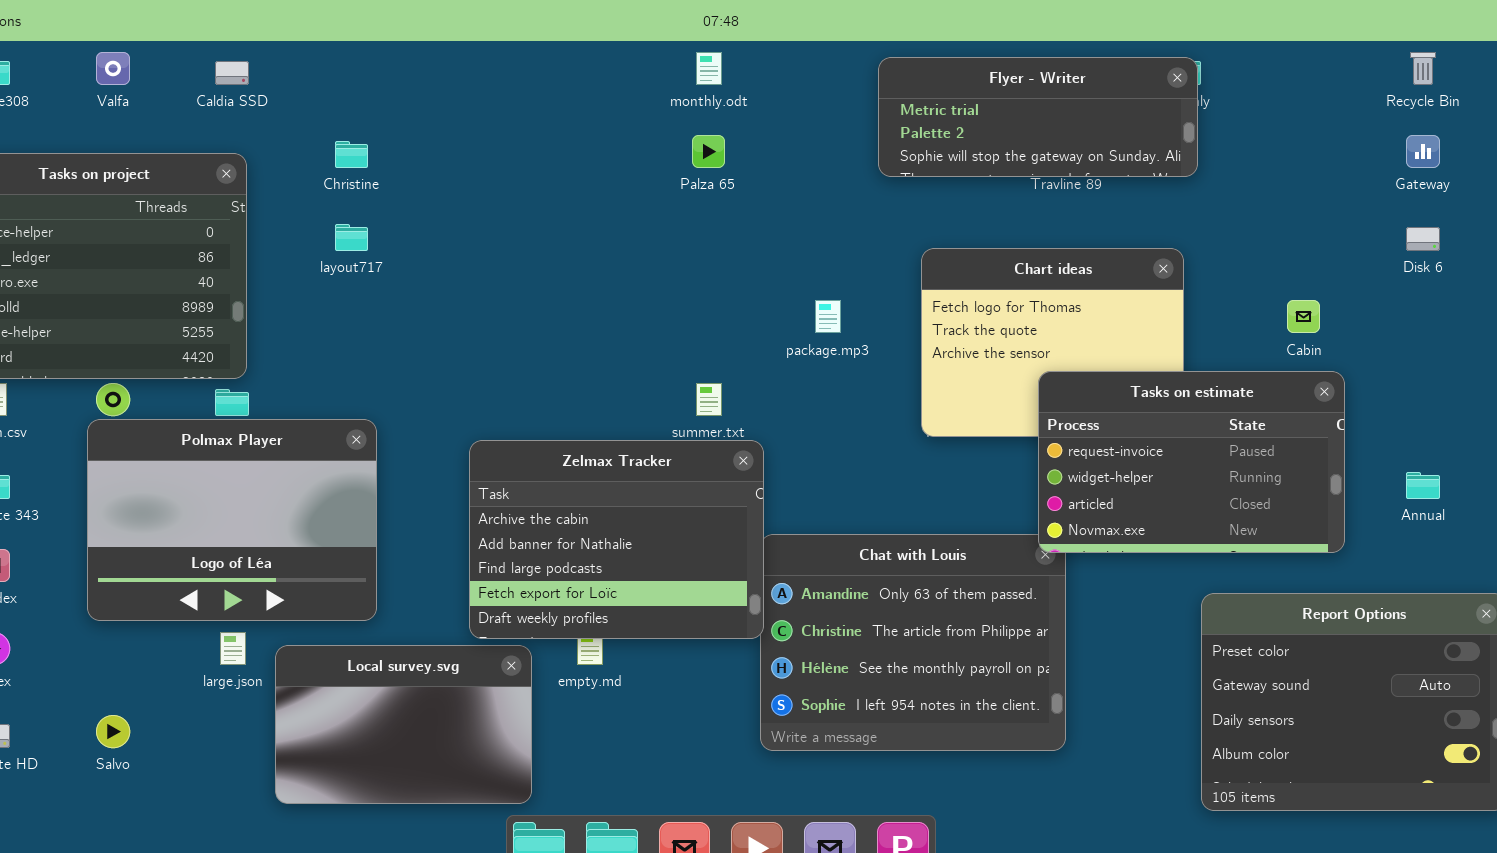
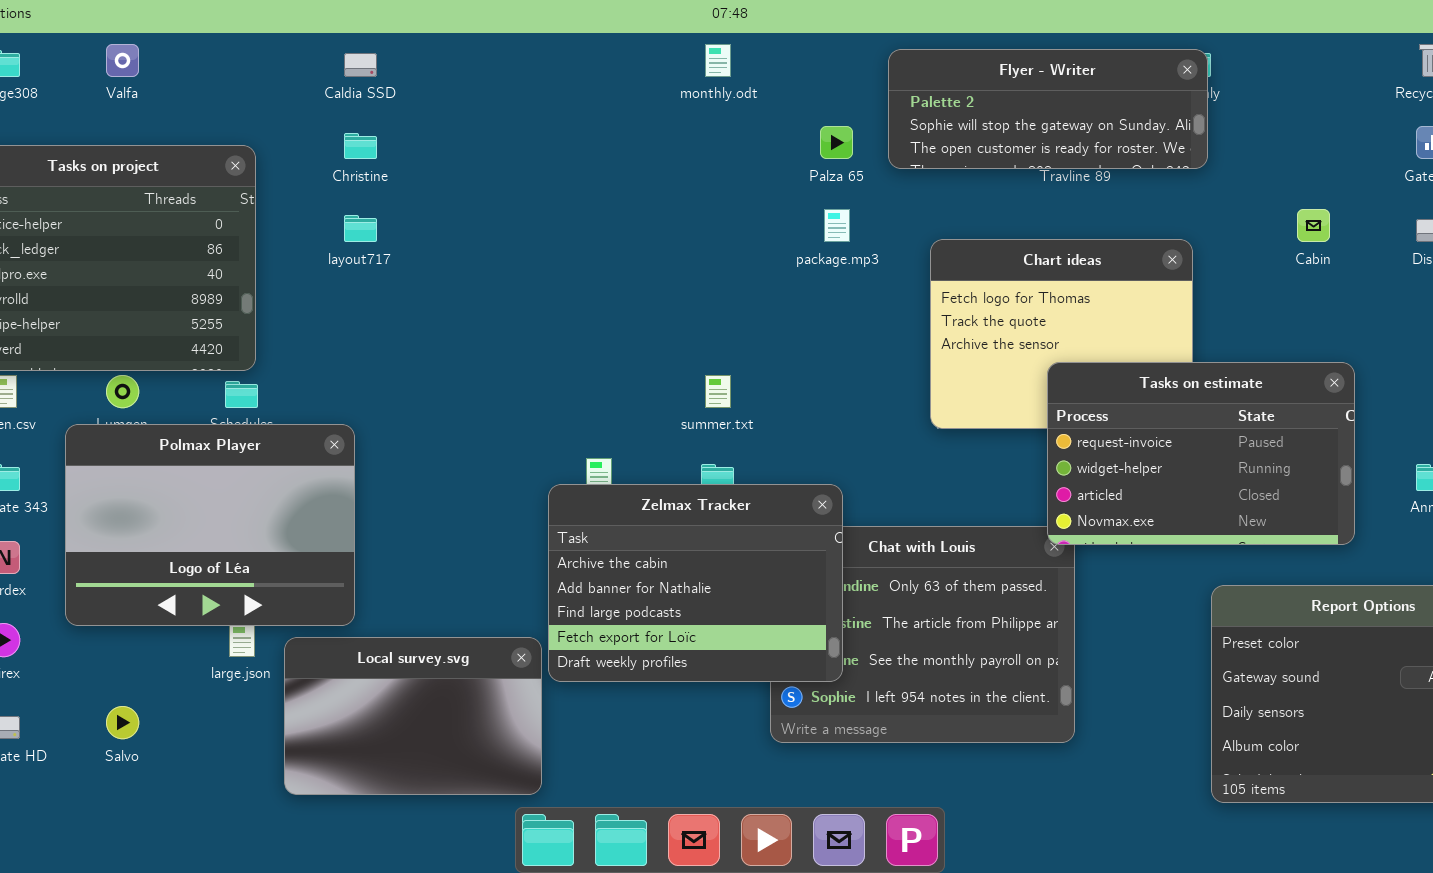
Flyer - Writer: [878,57,1198,177] -> [888,49,1208,169], scrolled down 1 row
Caldia SSD: [215,61,249,85] -> [344,53,377,77], moved
Palza 65: [692,135,725,168] -> [820,126,853,159], moved
package.mp3: [815,300,841,333] -> [824,209,850,242], moved
Cabin: [1287,300,1320,333] -> [1297,209,1330,242], moved
Polmax Player: [87,419,377,621] -> [65,424,355,626], moved
Zelmax Tracker: [469,440,764,639] -> [548,484,843,682], moved

